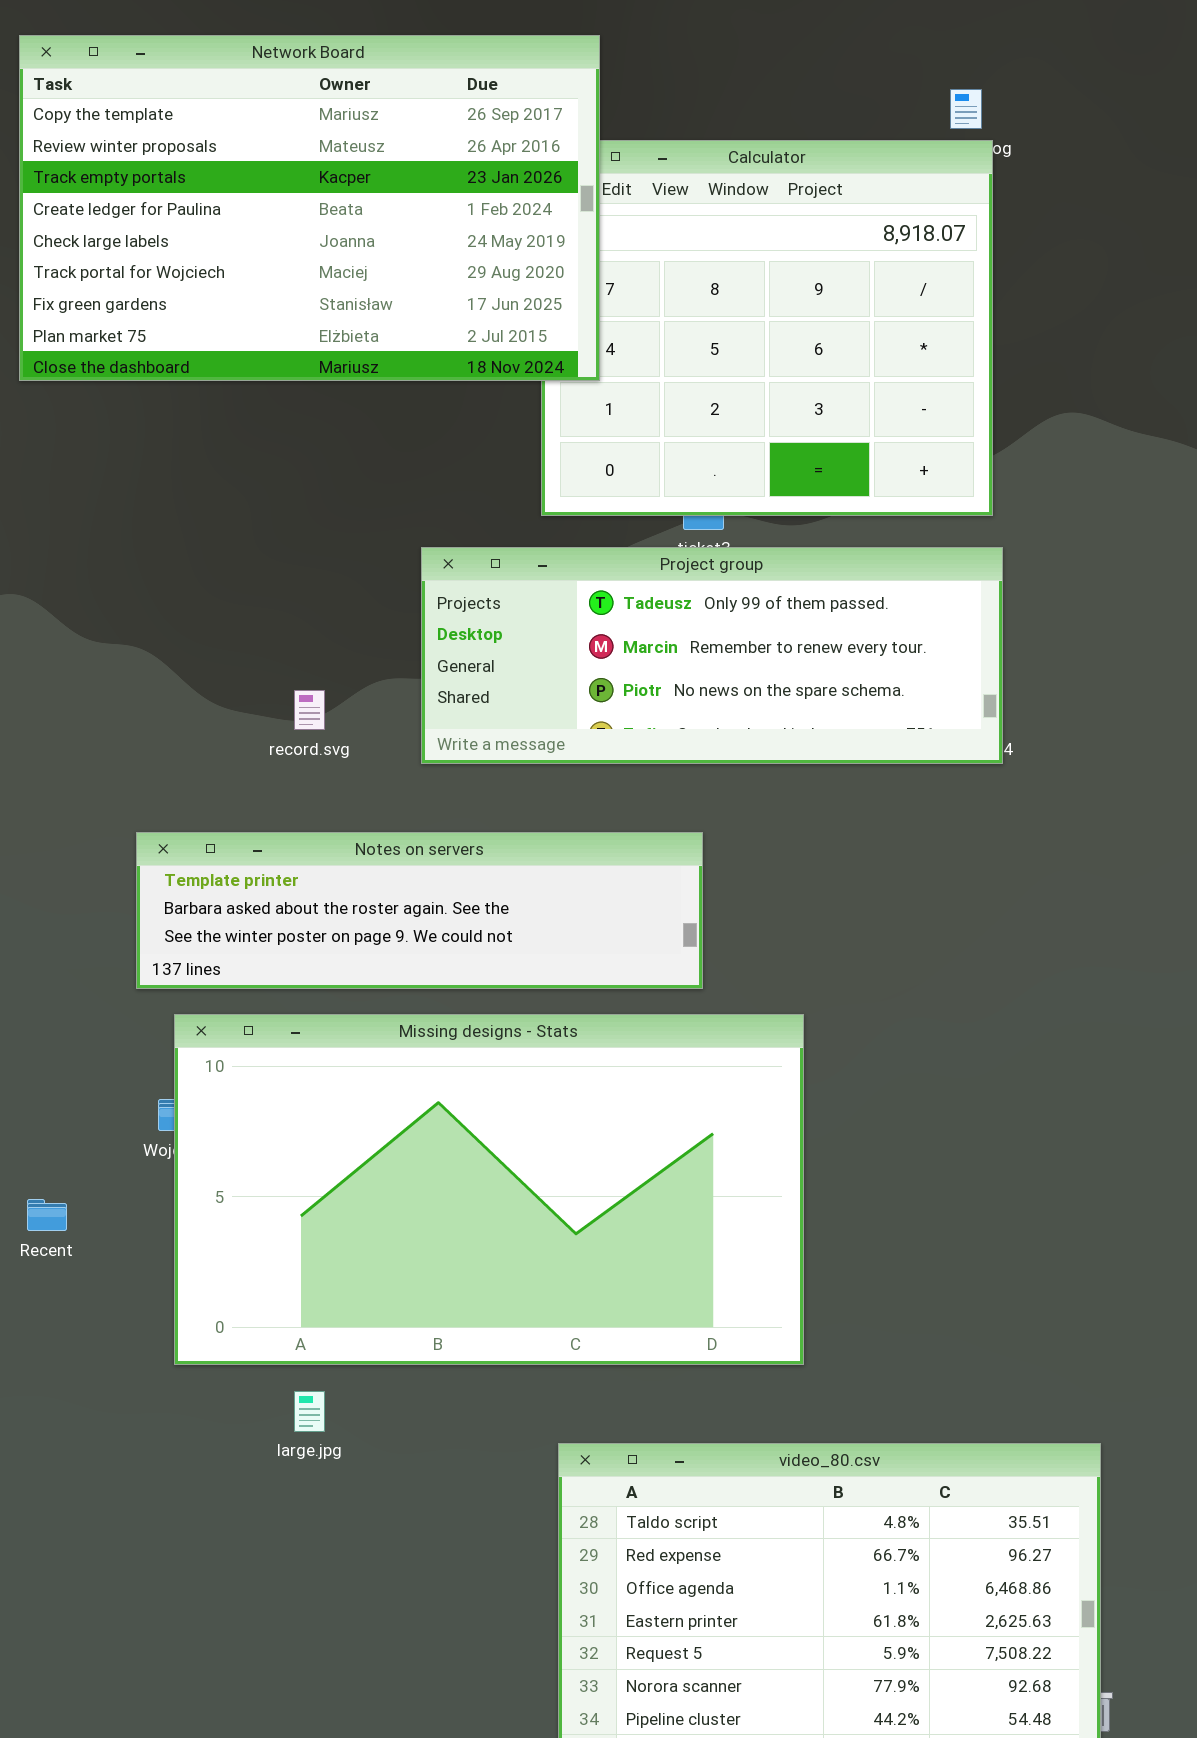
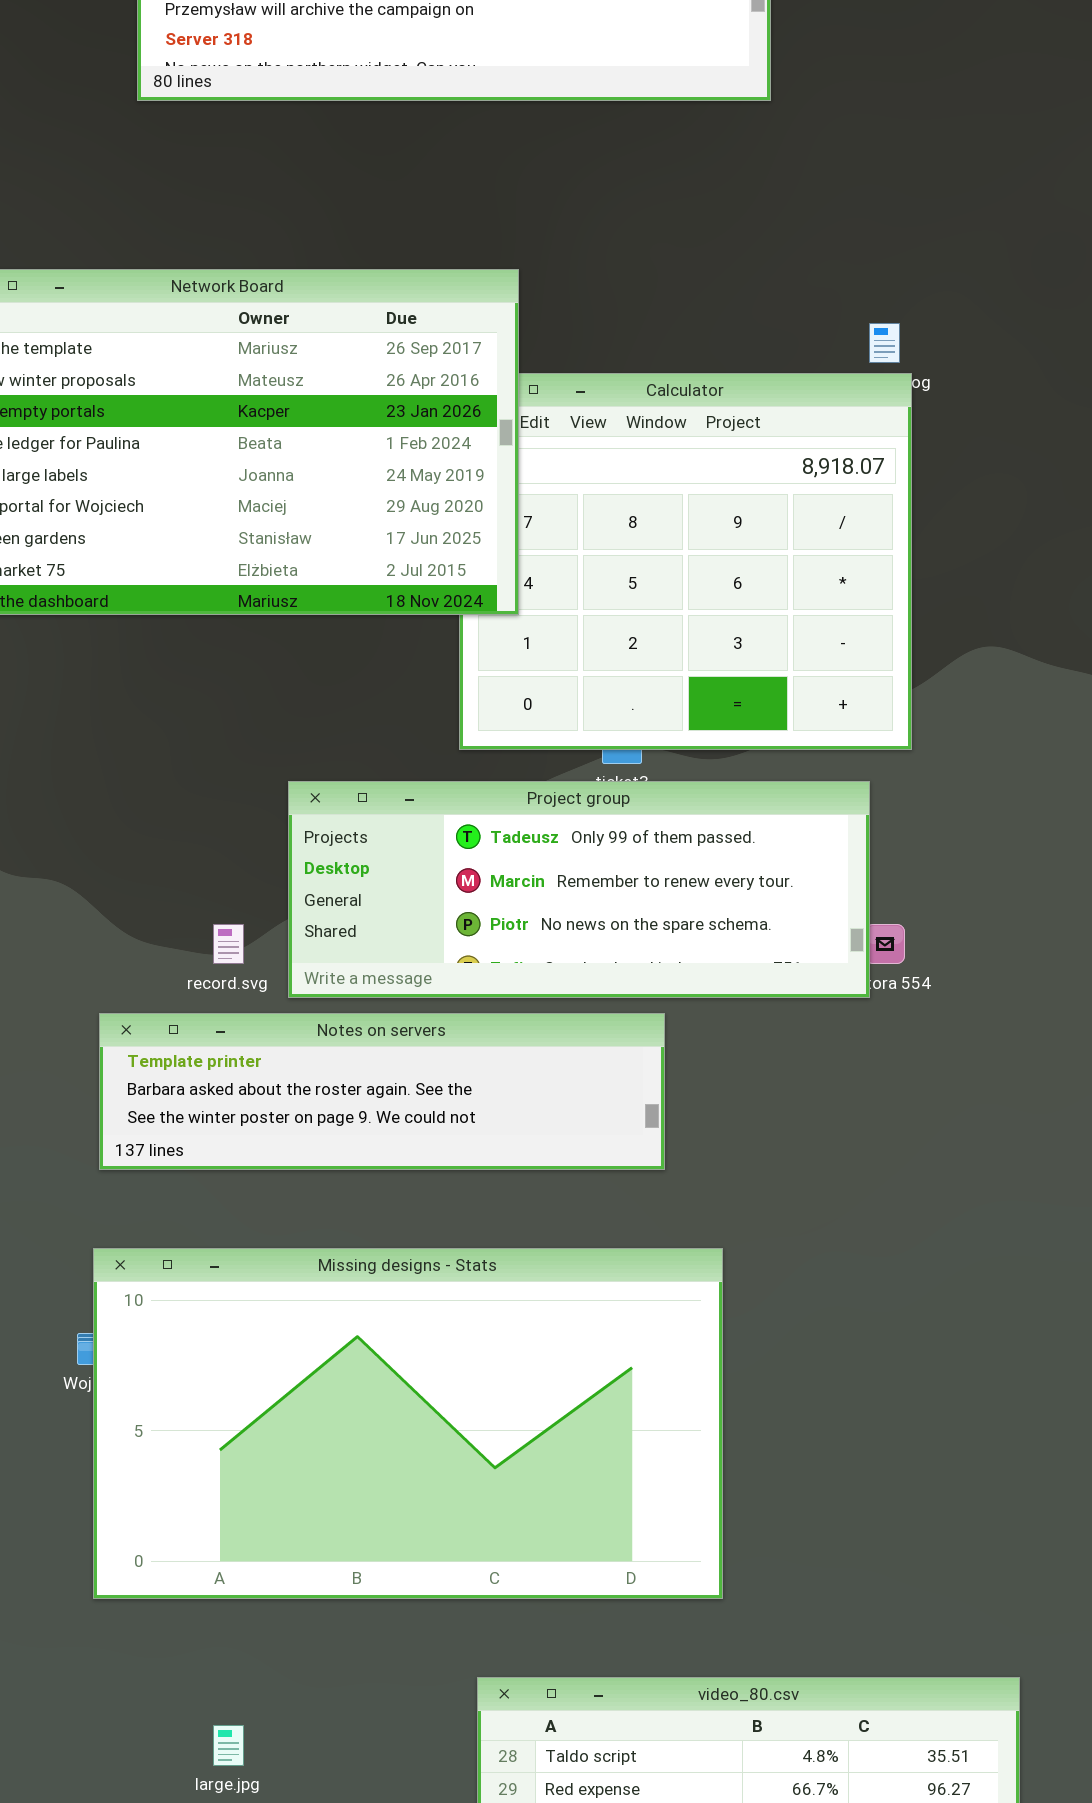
Project group: [421,547,1003,764] -> [288,781,870,998], moved
Notes on servers: [136,832,703,989] -> [99,1013,665,1170], moved
large.jpg: [294,1391,325,1432] -> [213,1725,244,1766], moved

